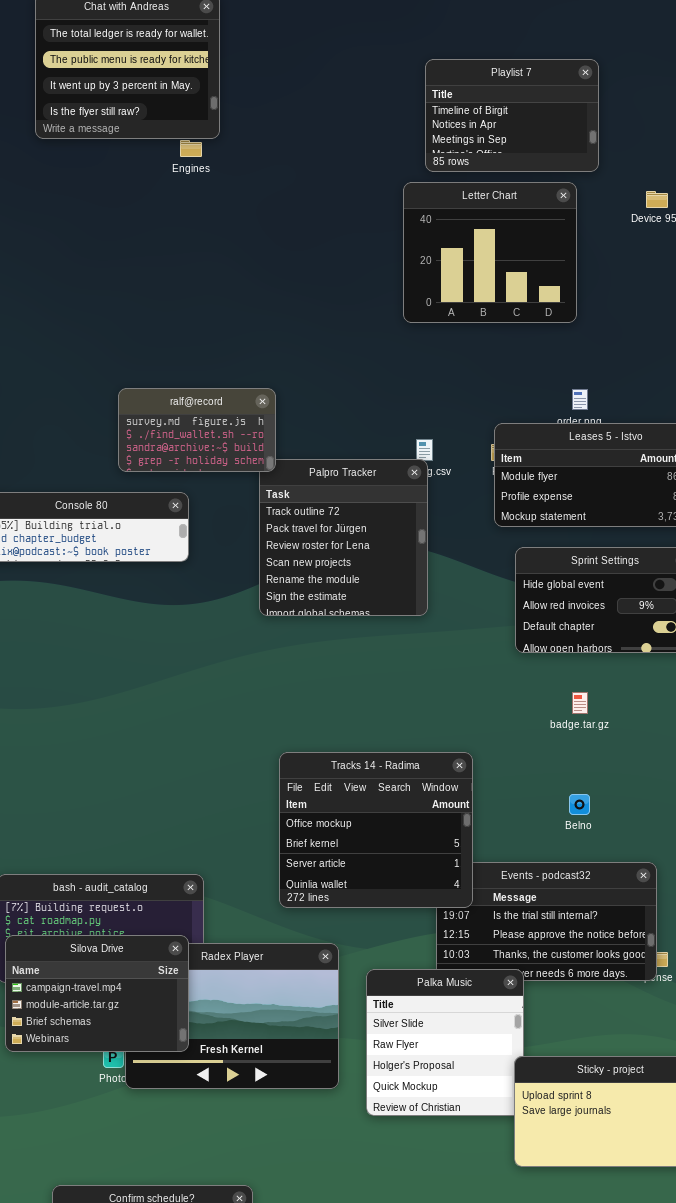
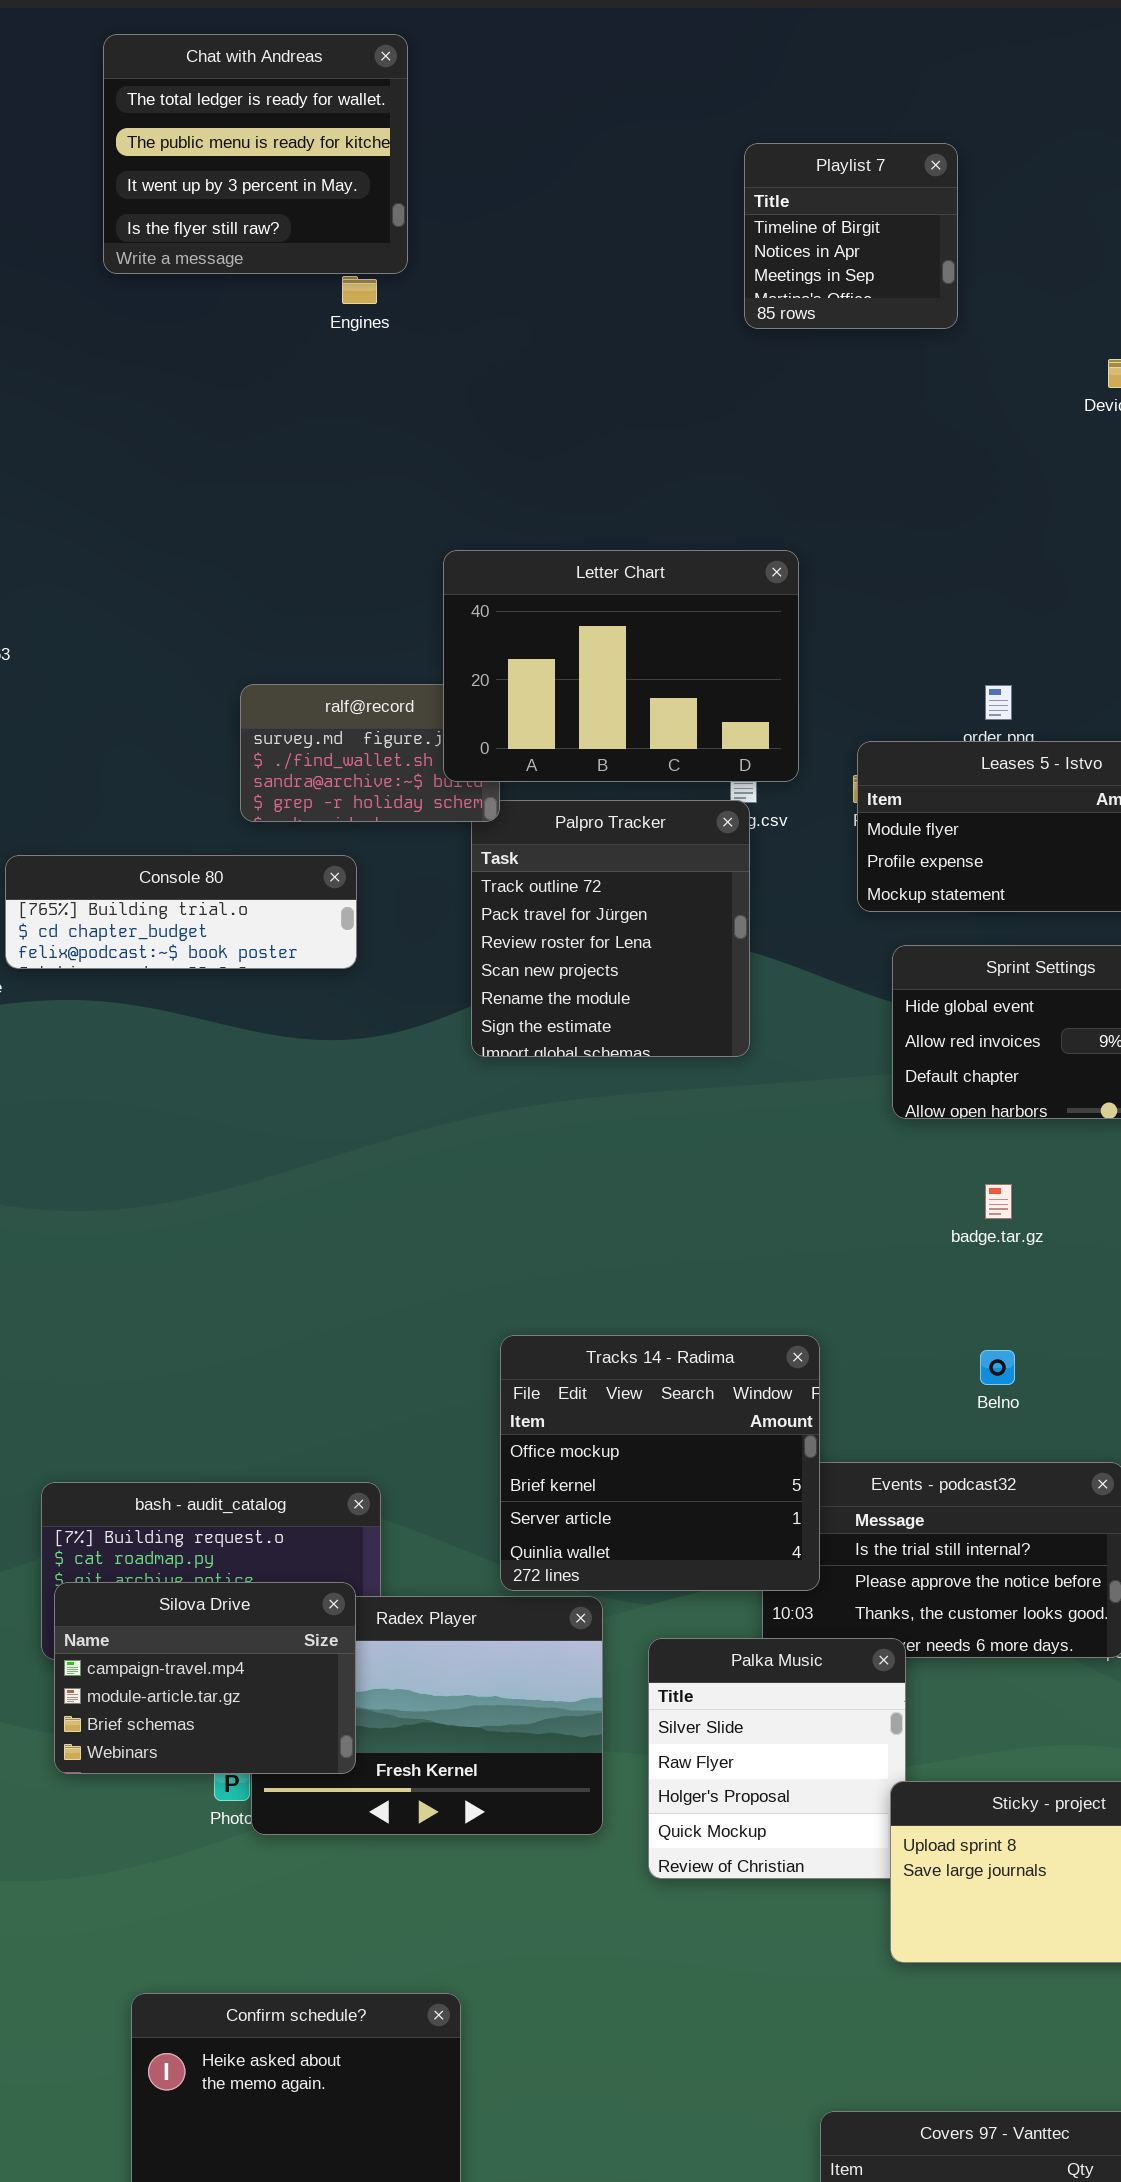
Playlist 7: [425,59,599,172] -> [744,143,958,329], resized
Letter Chart: [403,182,577,323] -> [443,550,799,782], moved, resized
Tracks 14 - Radima: [279,752,473,908] -> [500,1335,820,1591], moved

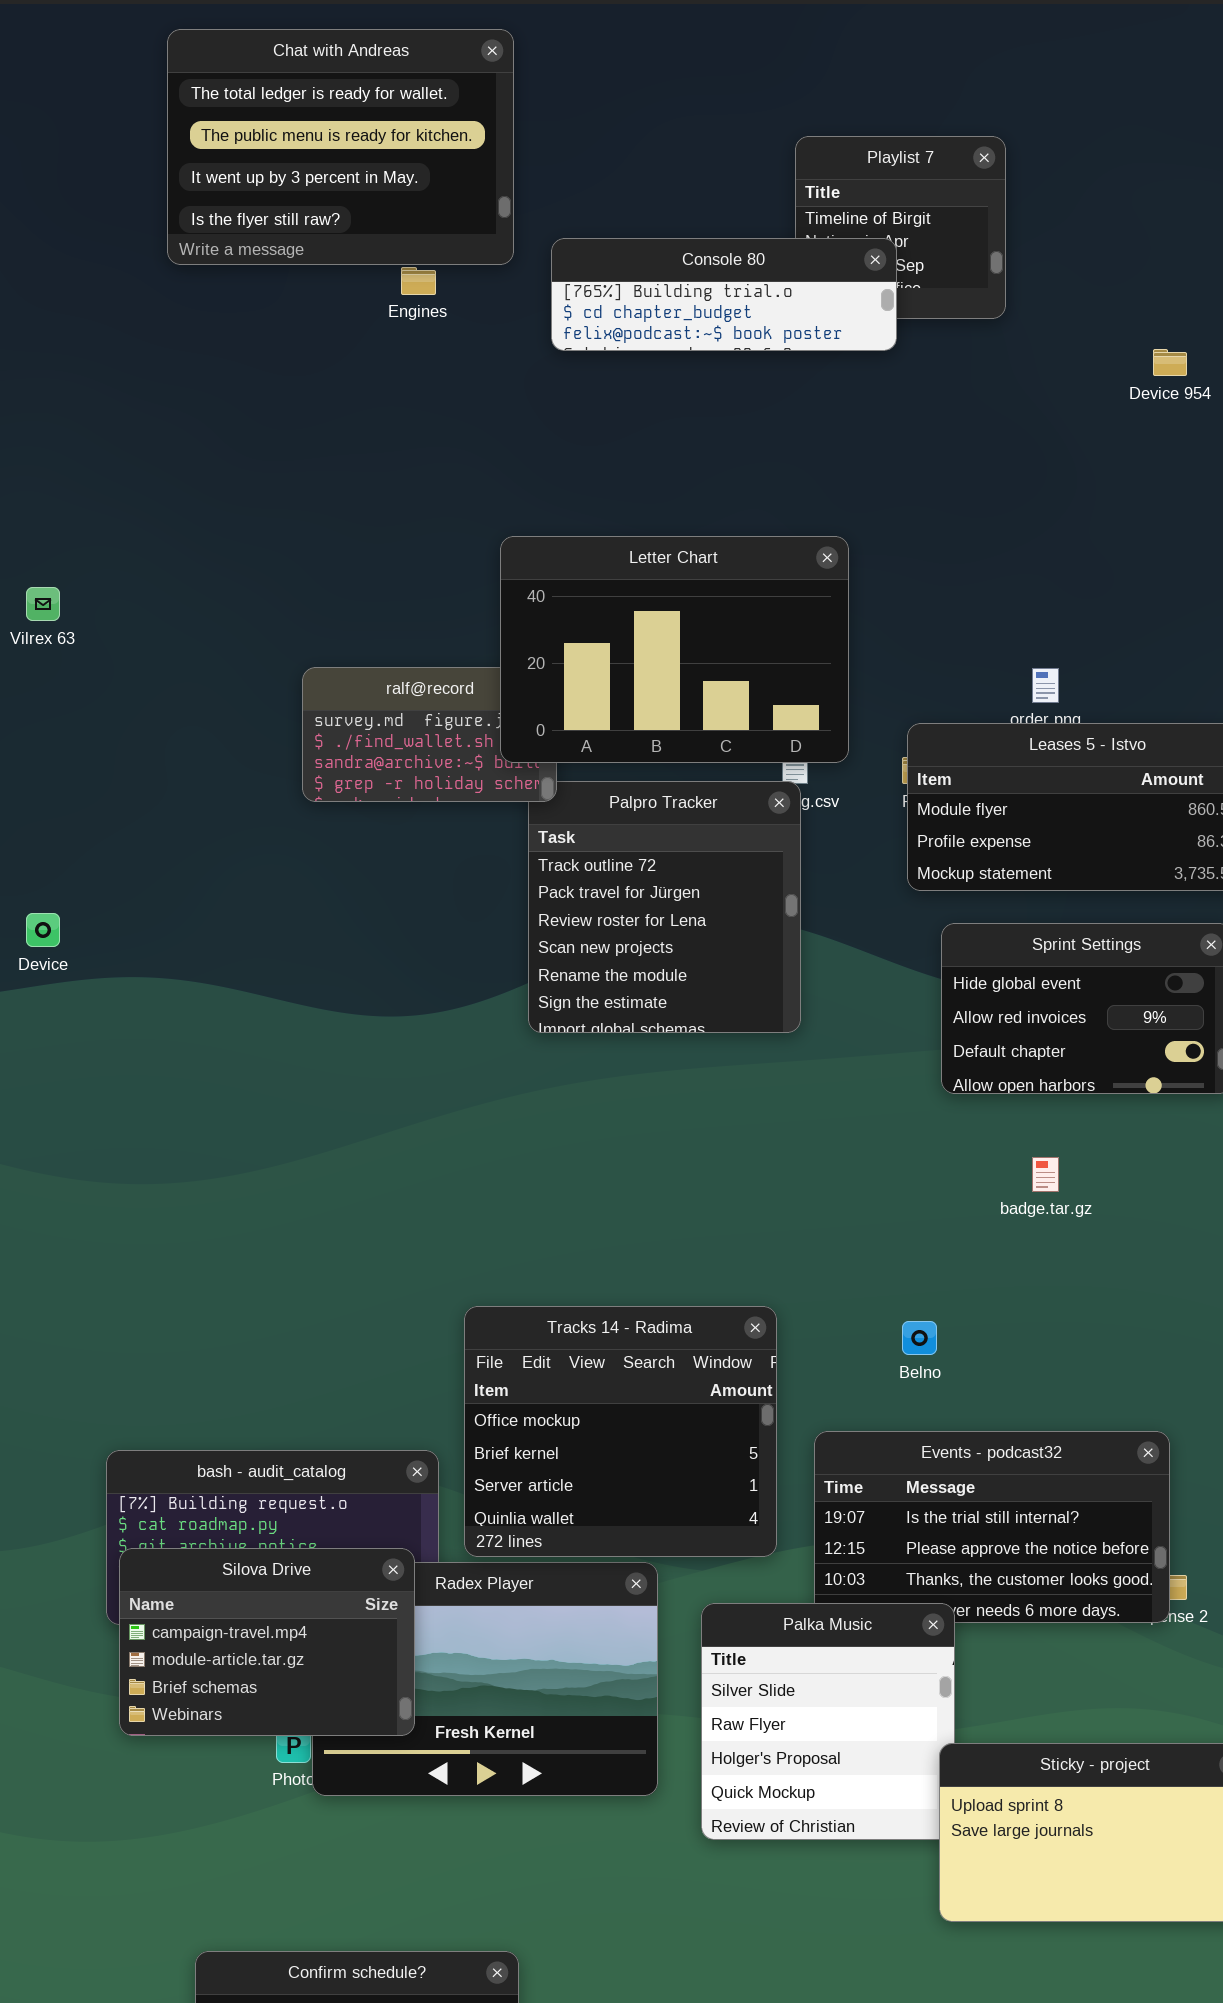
Chat with Andreas: [103,34,408,274] -> [167,29,514,265], resized
Console 80: [5,855,357,969] -> [551,238,897,351], moved
Tracks 14 - Radima: [500,1335,820,1591] -> [464,1306,777,1557], moved
Belno: [980,1350,1015,1385] -> [902,1321,937,1355], moved

